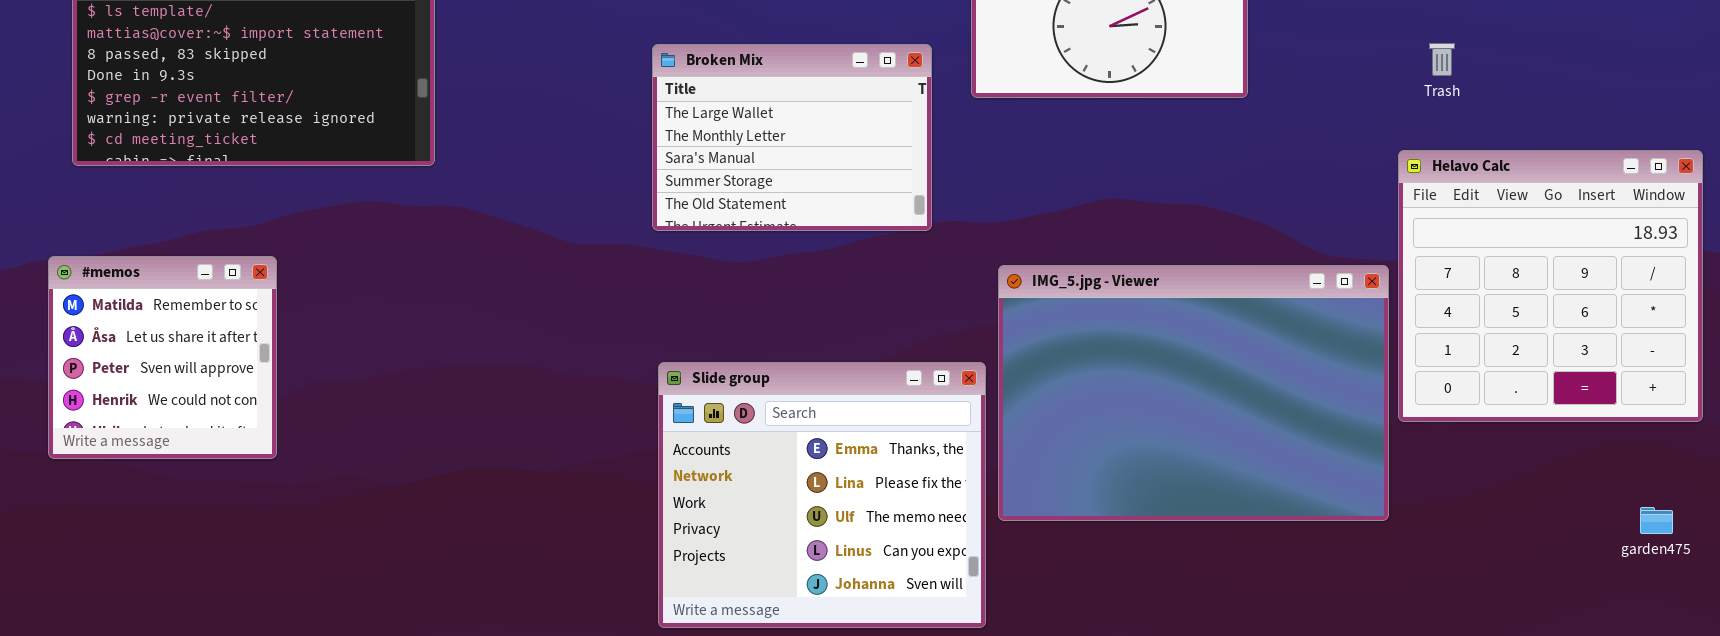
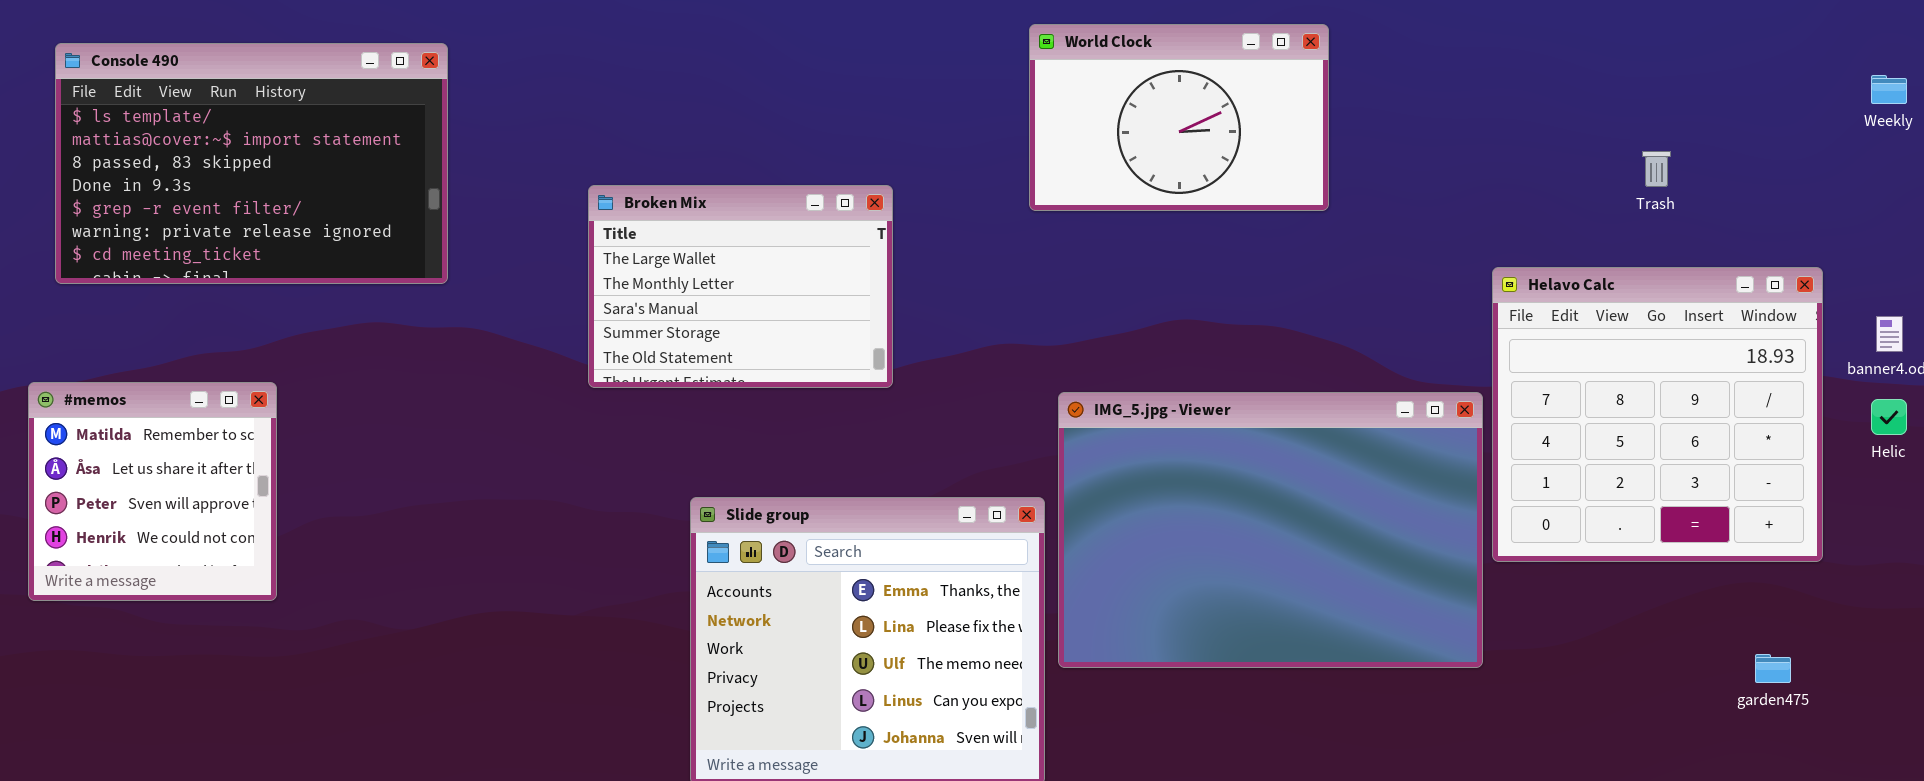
Trash: [1429,43,1455,76] -> [1642,151,1671,187], moved
Broken Mix: [652,44,932,231] -> [588,185,893,388], moved

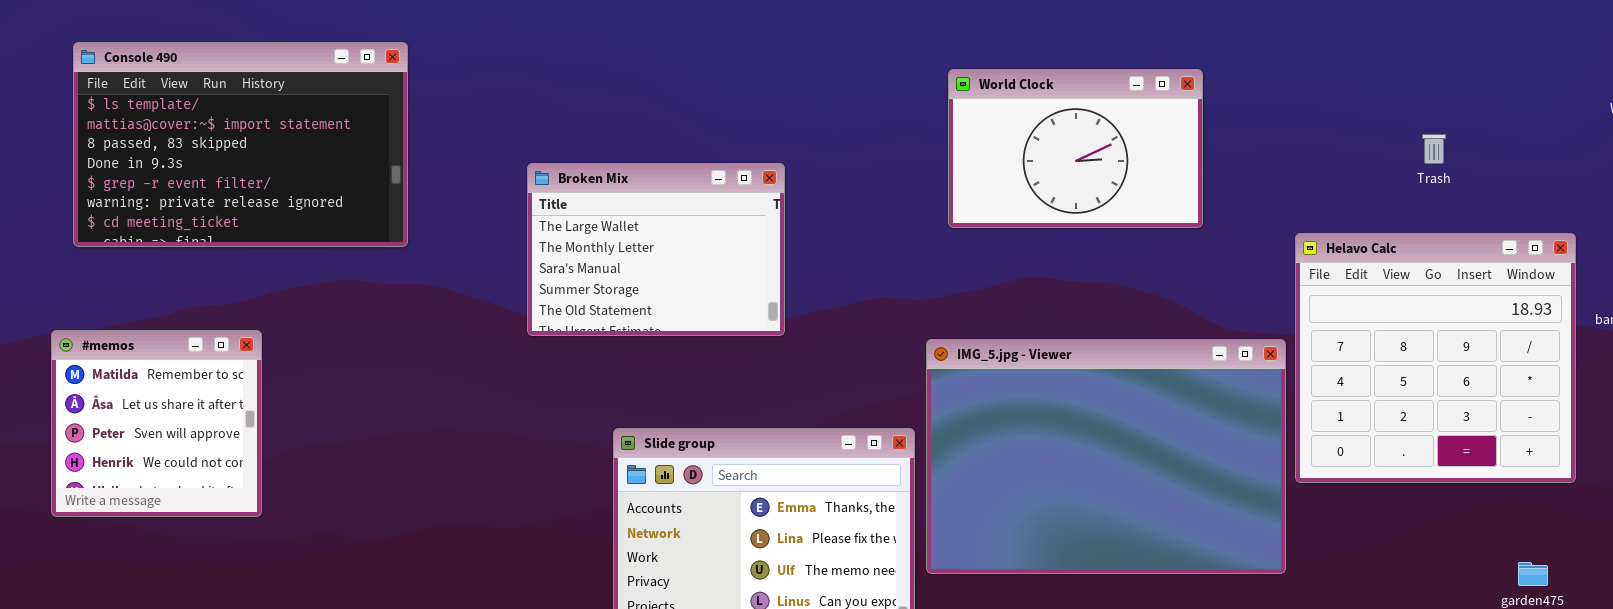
World Clock: [1029,24,1329,211] -> [948,69,1203,228], moved

